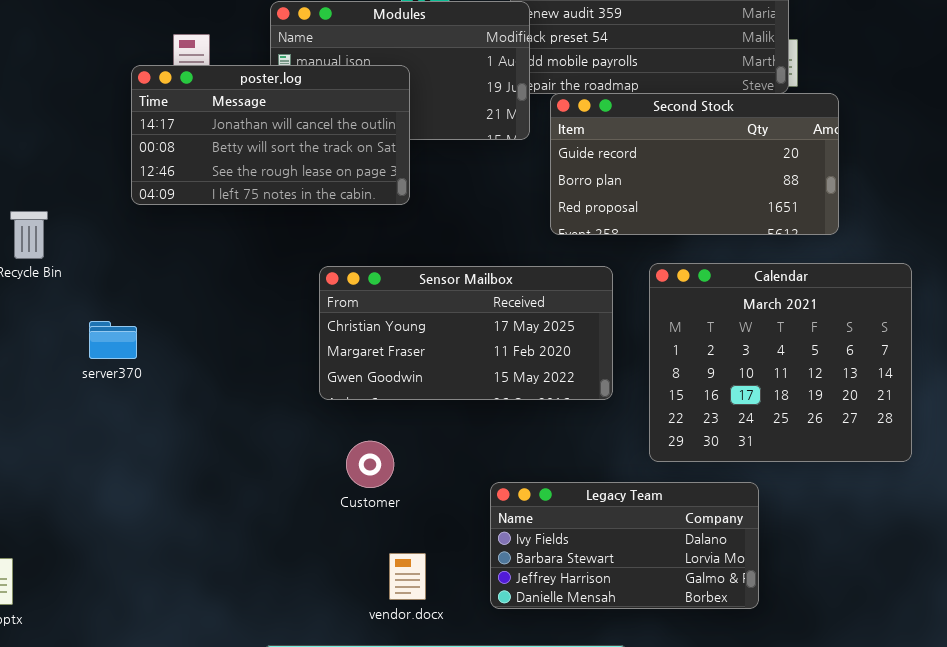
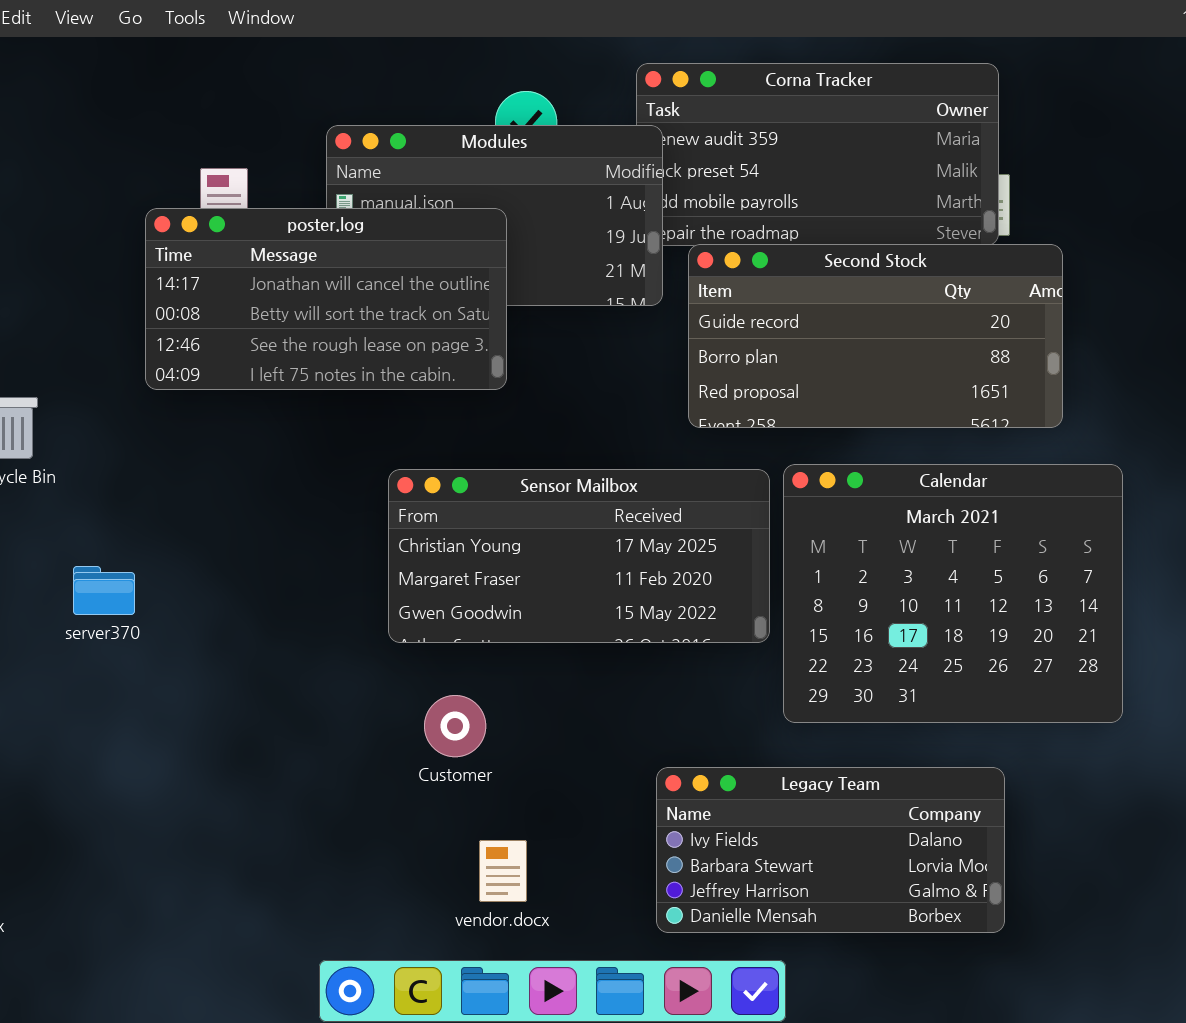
Calendar: [649,263,912,462] -> [783,464,1123,723], moved
server370: [89,321,137,359] -> [73,566,135,615], moved
Legacy Team: [490,482,759,609] -> [656,767,1005,933], moved

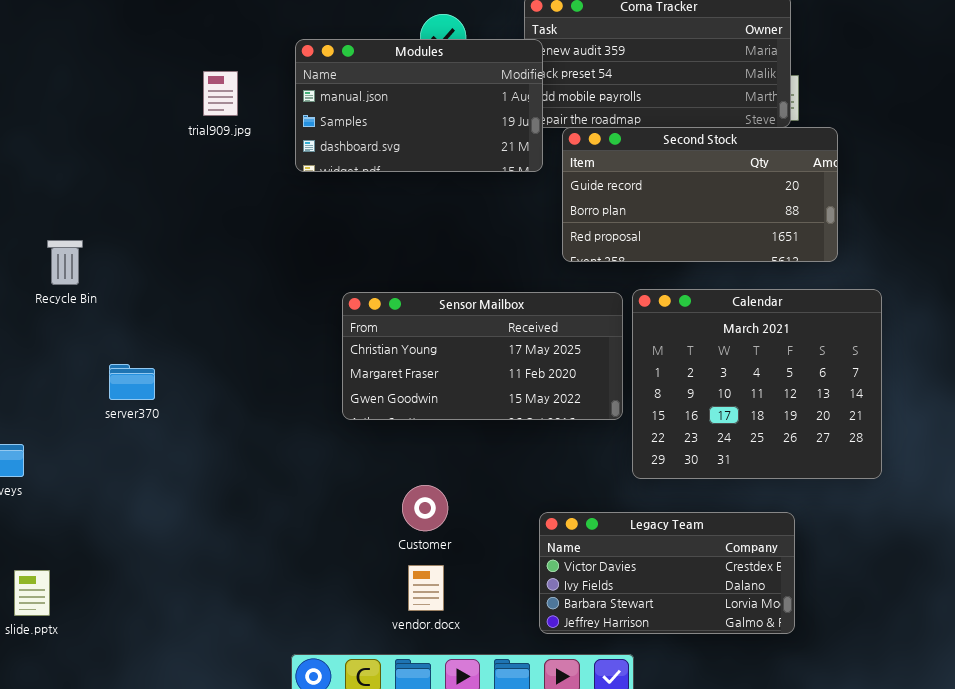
poster.log: [145,208,507,390] -> none, closed
Customer: [424,695,486,757] -> [402,485,448,531], moved
Legacy Team: [656,767,1005,933] -> [539,512,795,634], scrolled up 1 row

